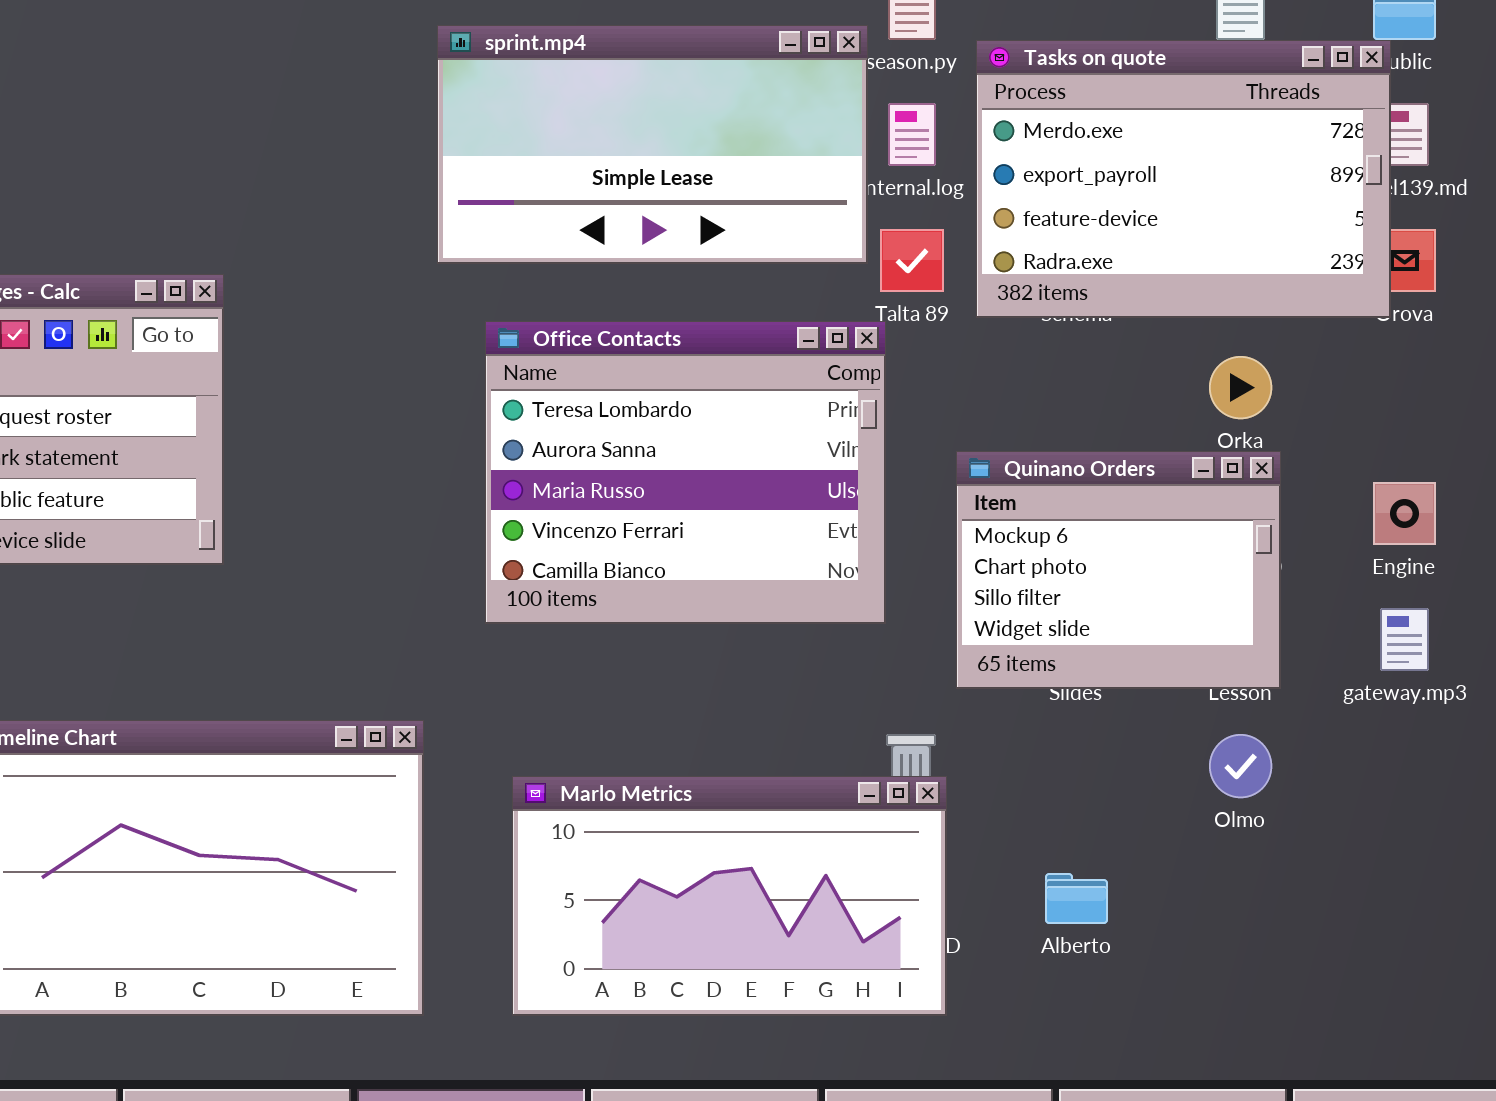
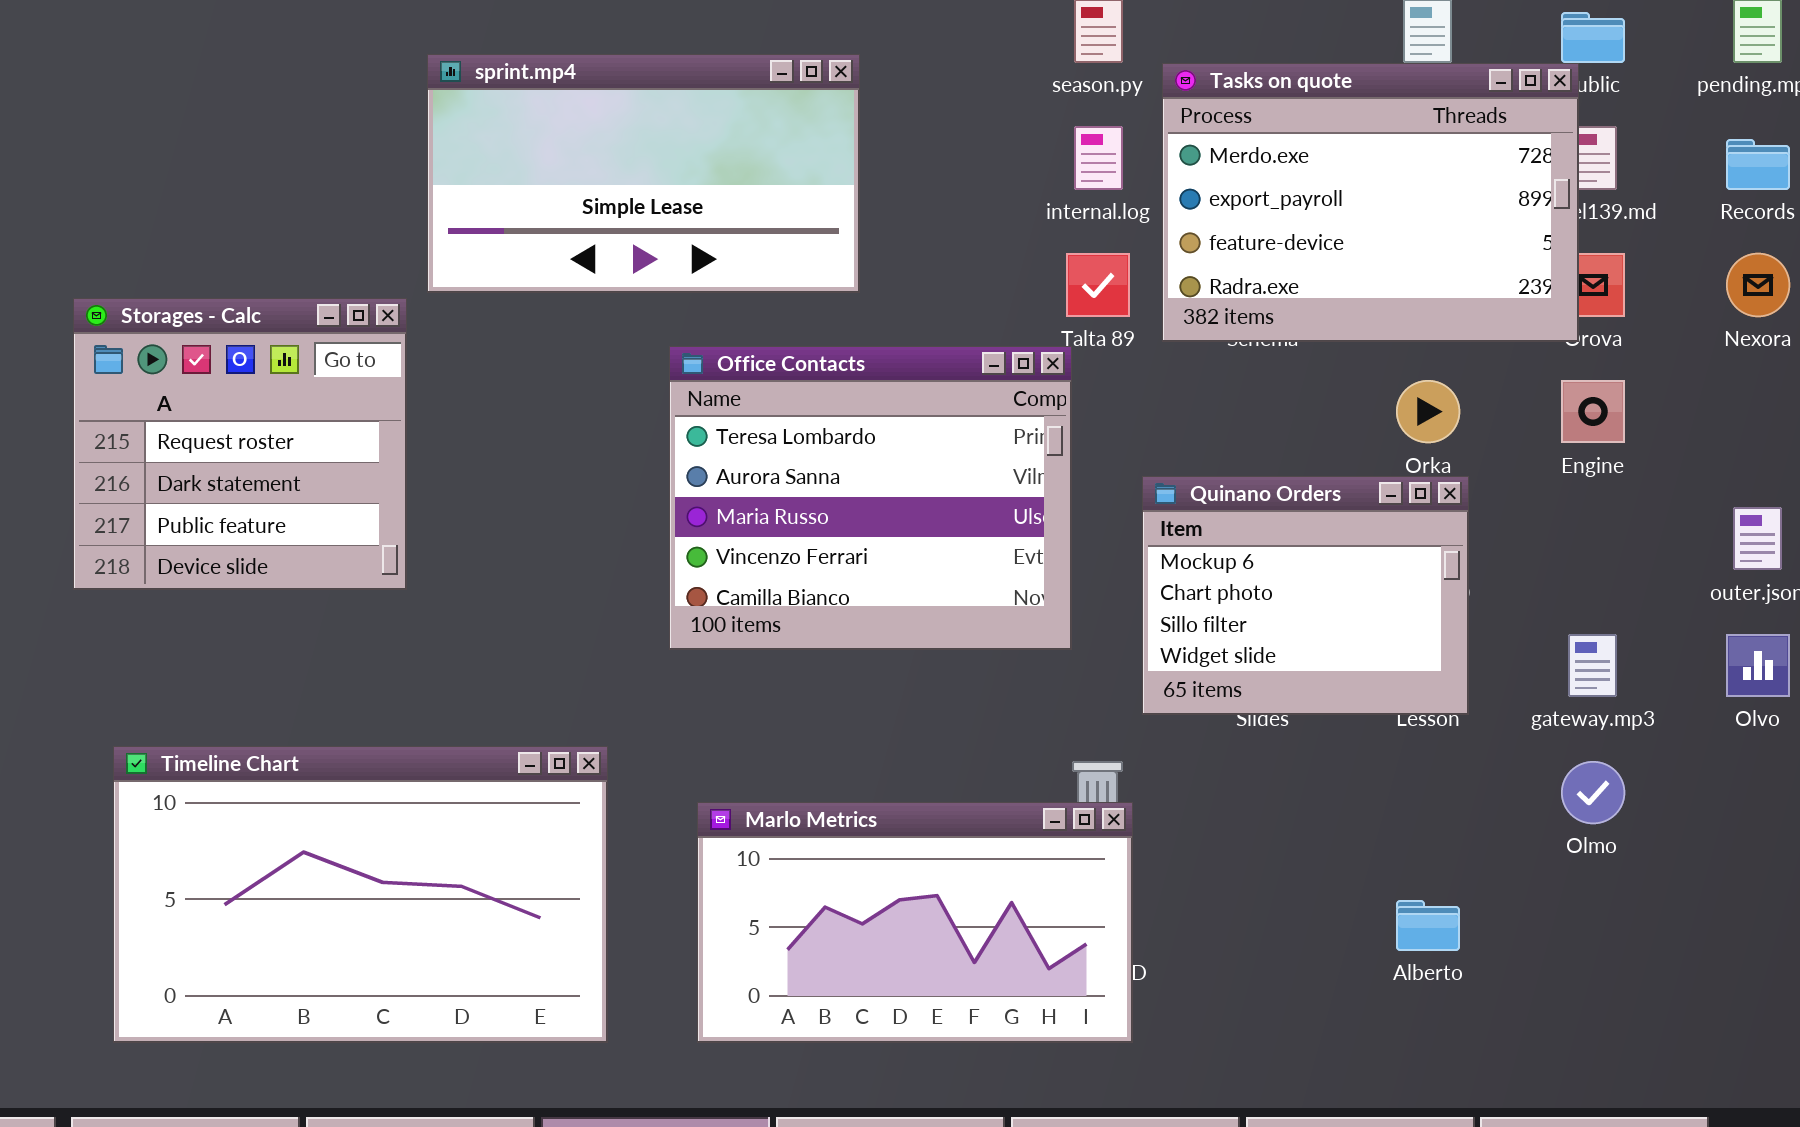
sprint.mp4: [437,25,868,264] -> [427,54,860,293], moved
Engine: [1373,482,1436,545] -> [1561,380,1625,443], moved
Olmo: [1209,734,1272,798] -> [1561,761,1625,824], moved
Alberto: [1045,873,1108,924] -> [1396,900,1460,951], moved

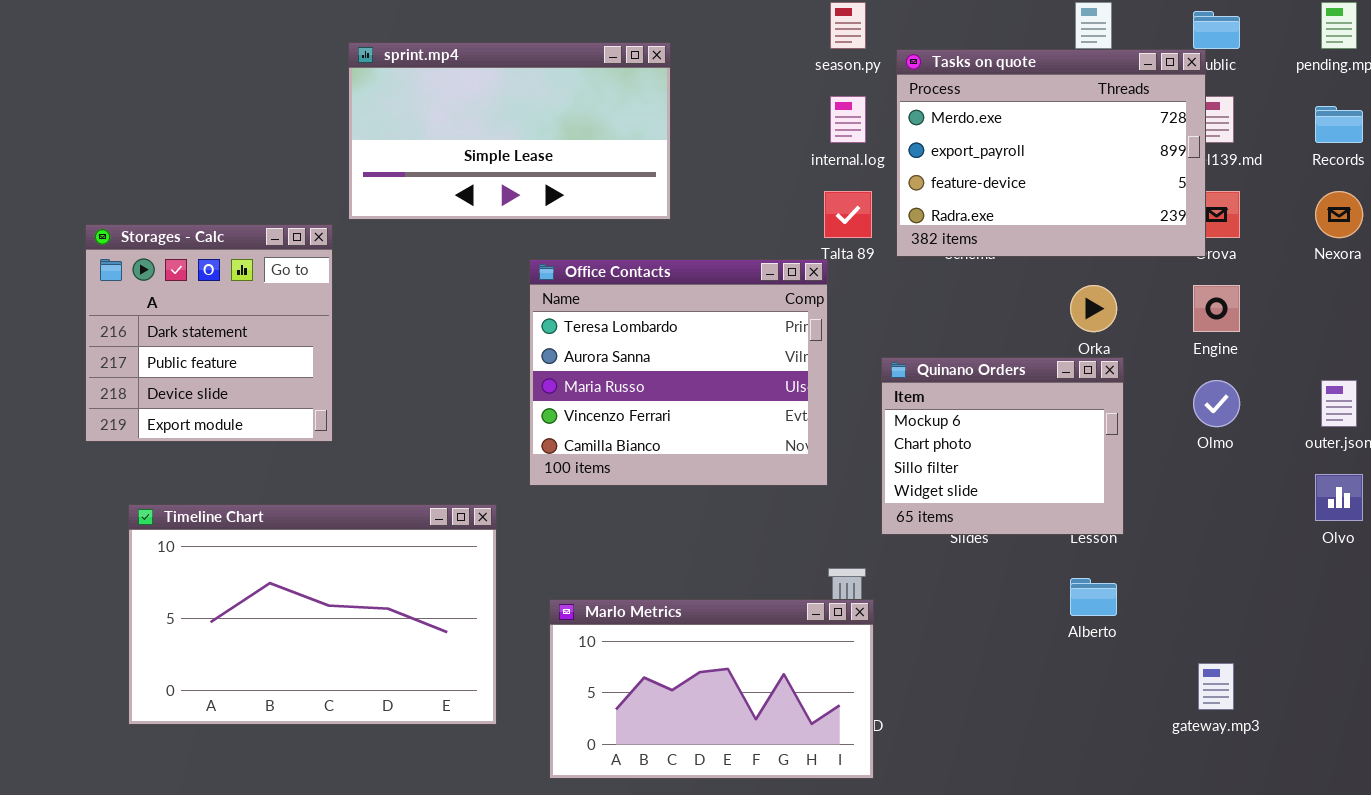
Storages - Calc: [73,298,407,590] -> [85,224,333,442], scrolled down 1 row
gateway.mp3: [1568,634,1617,697] -> [1198,663,1234,710], moved
Timeline Chart: [113,746,608,1043] -> [128,504,497,725], moved
Olmo: [1561,761,1625,824] -> [1193,380,1240,427], moved
Alberto: [1396,900,1460,951] -> [1070,578,1117,616], moved

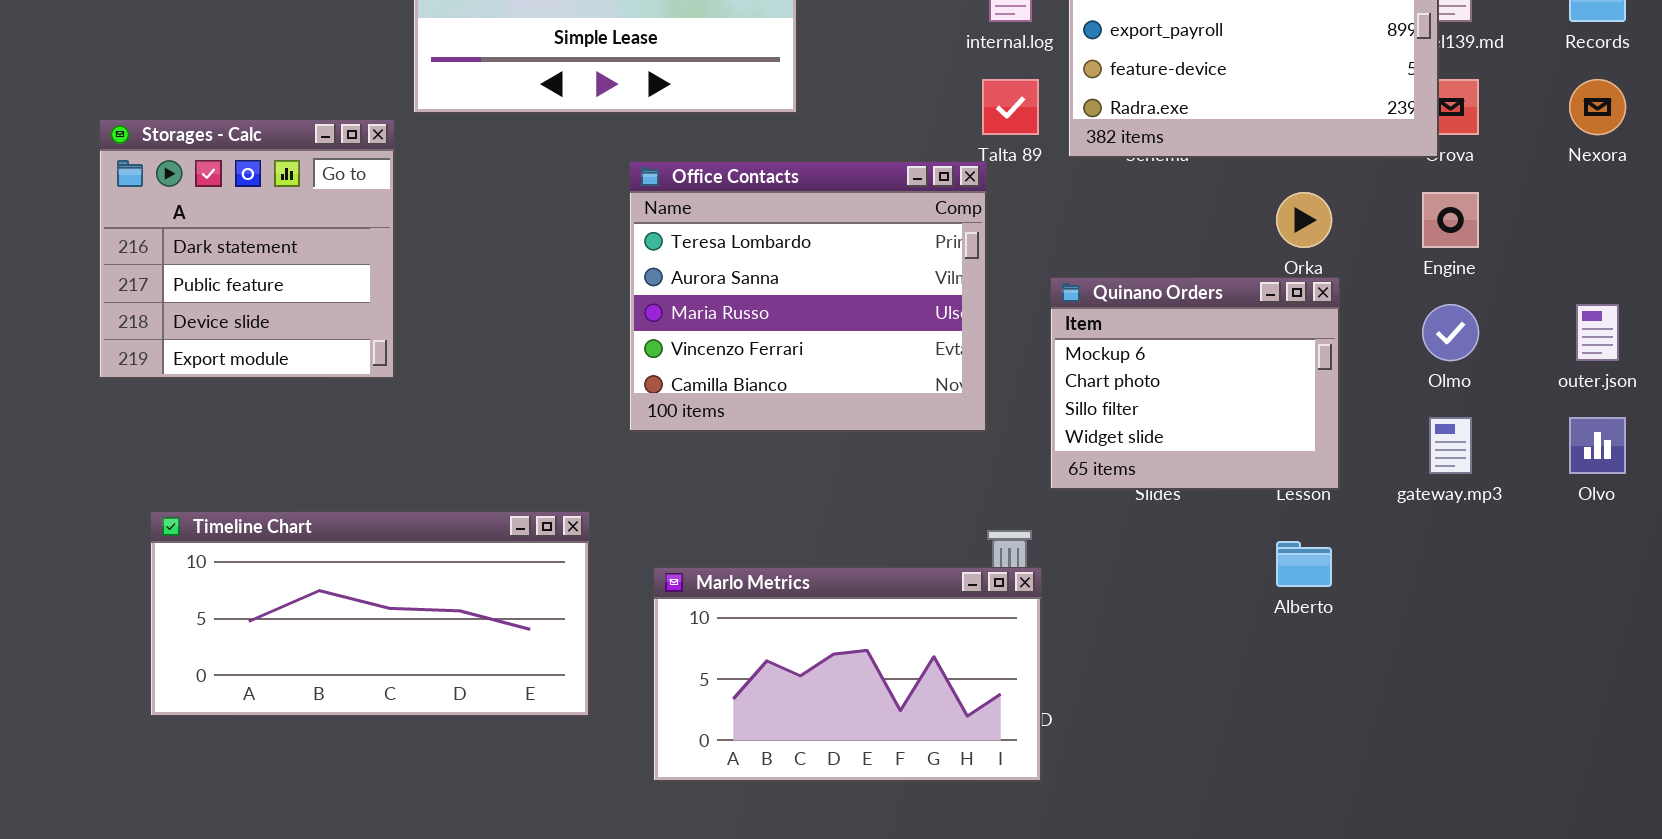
Timeline Chart: [128,504,497,725] -> [150,511,590,717], resized
gateway.mp3: [1198,663,1234,710] -> [1429,417,1472,474], moved

